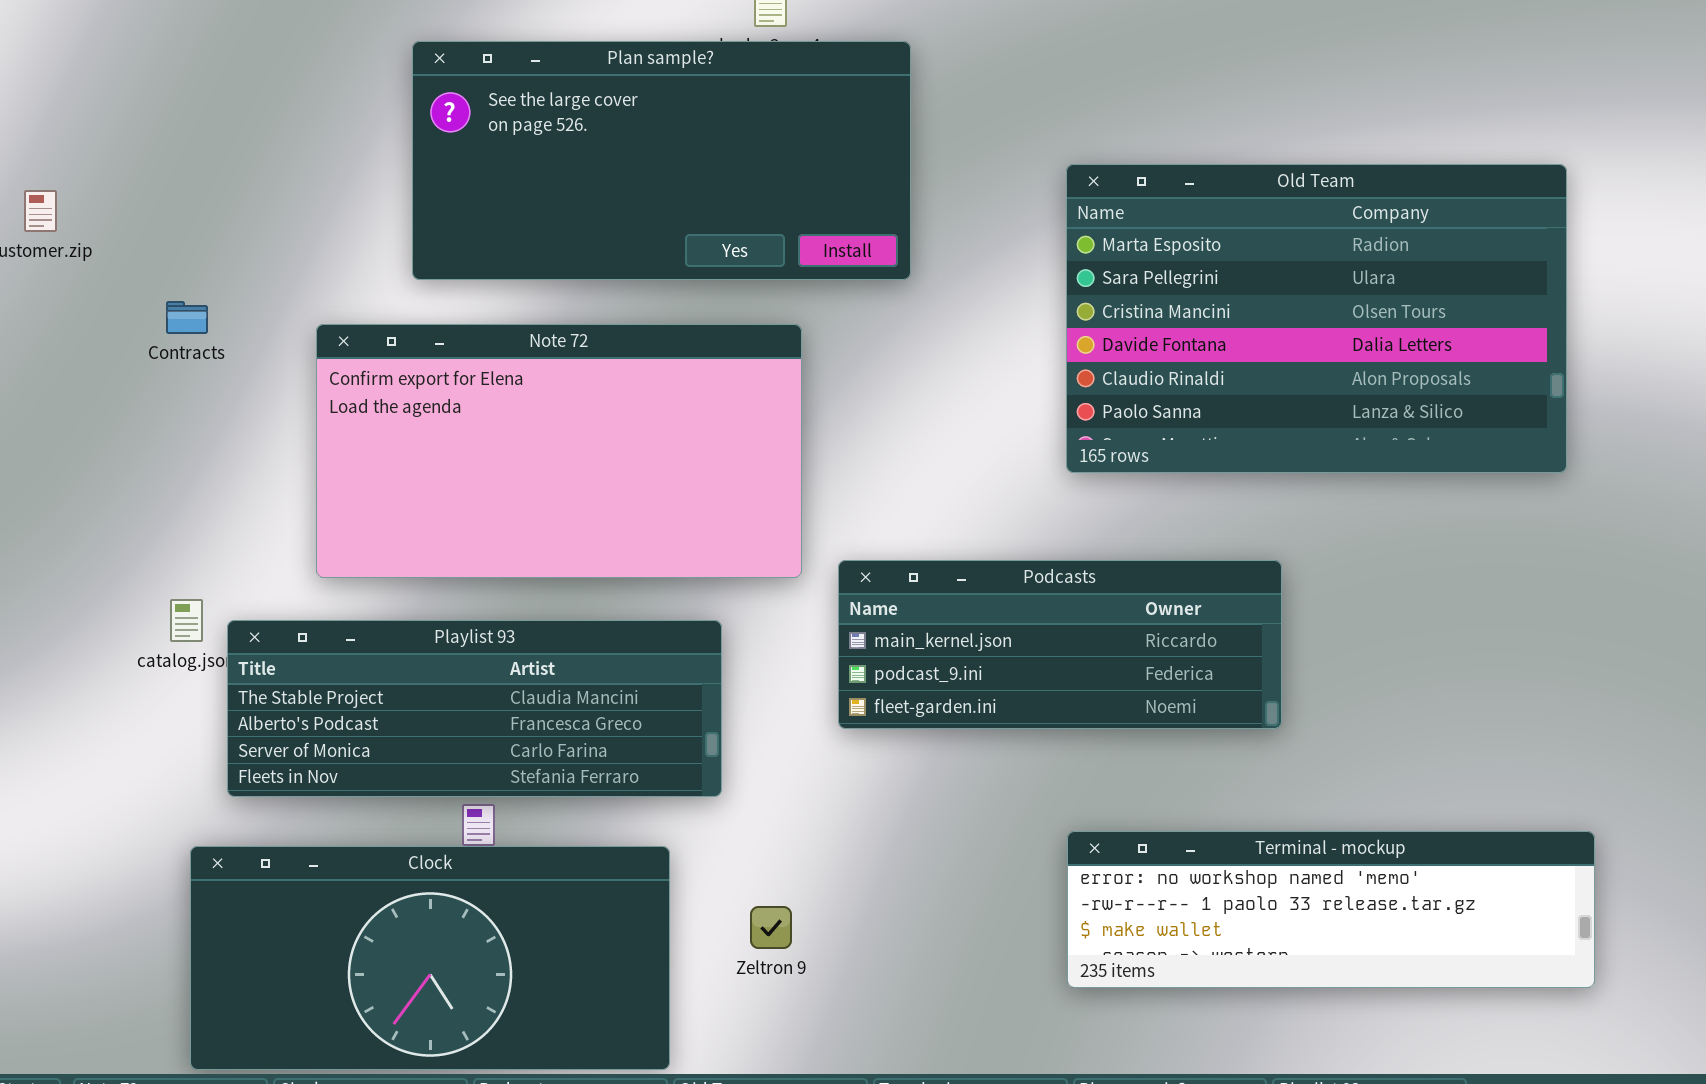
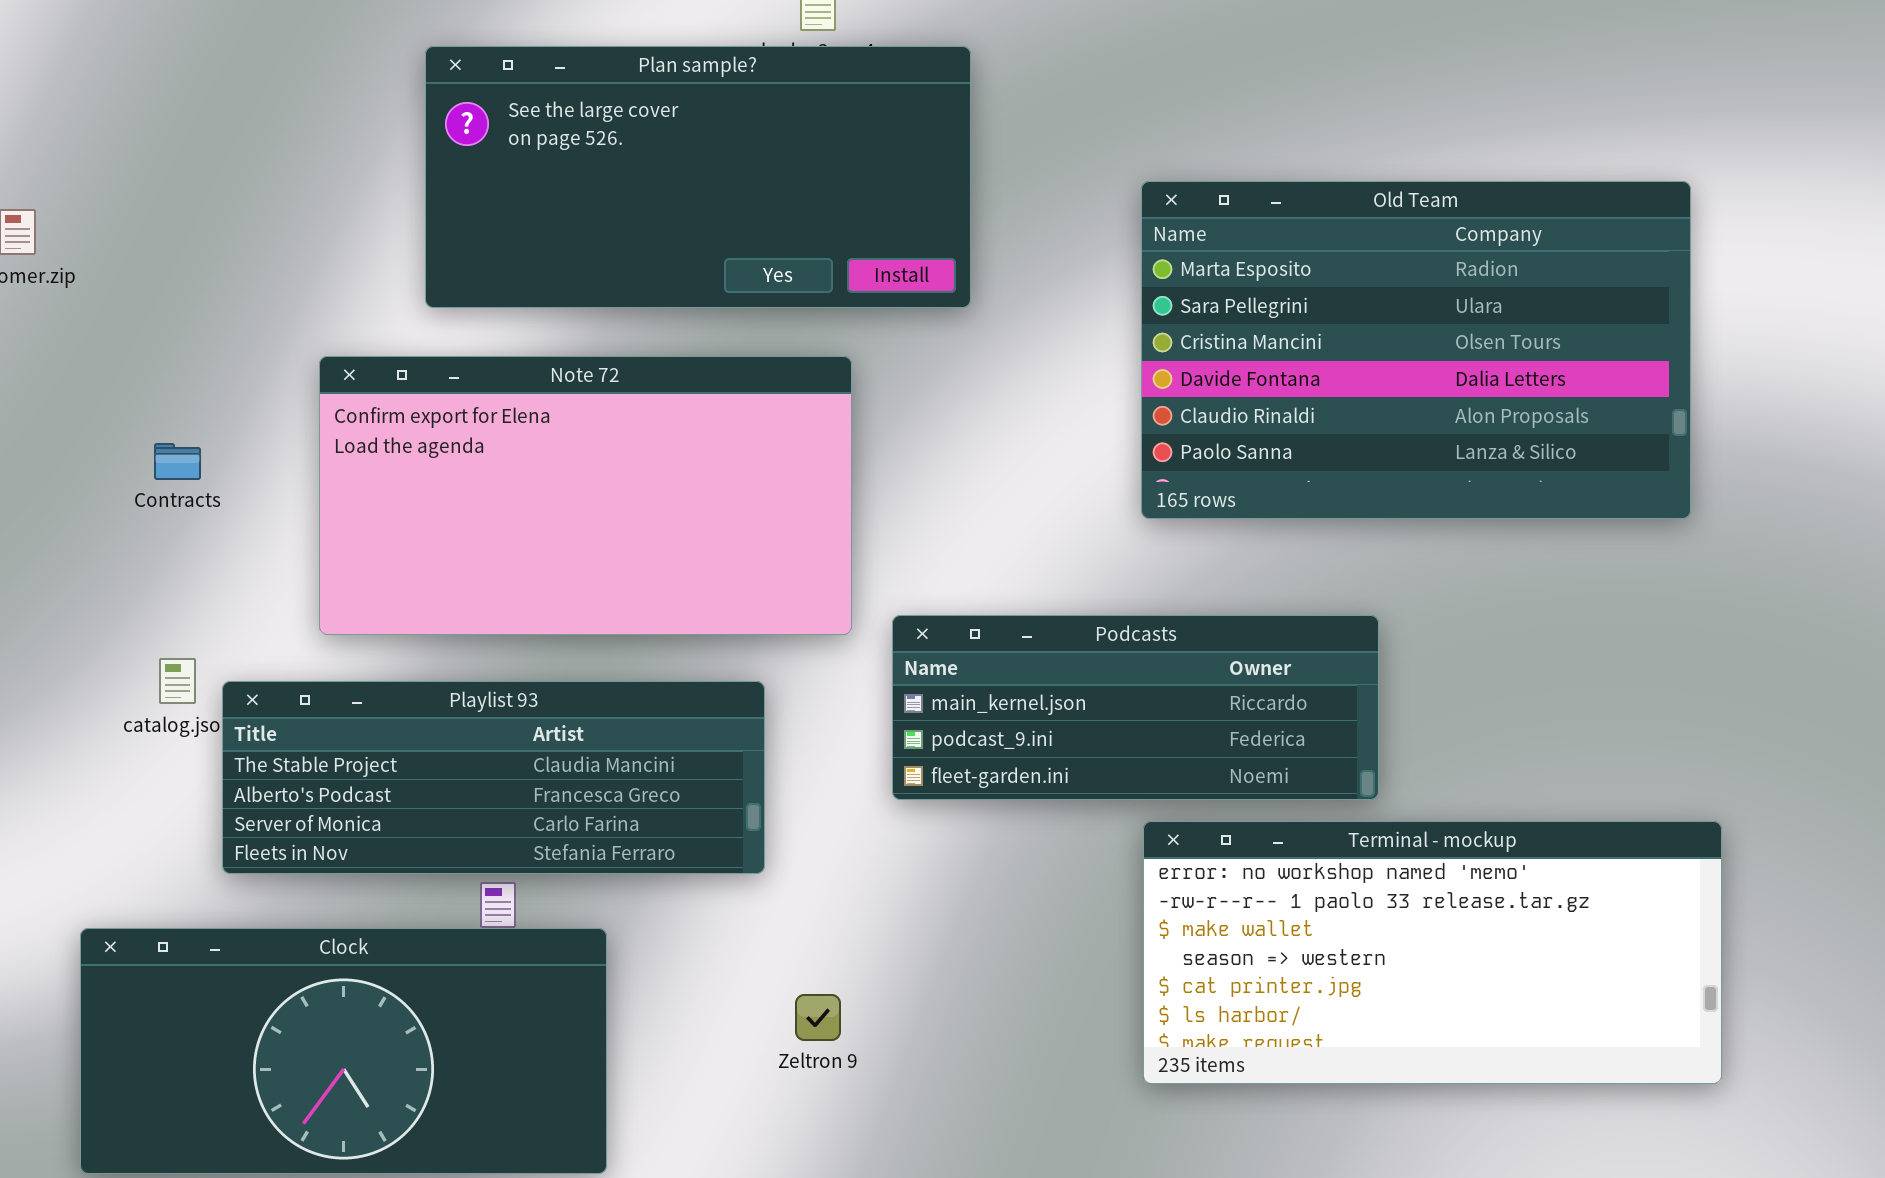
Contracts: [166,301,208,334] -> [154,443,201,480], moved
Terminal - mockup: [1067,831,1595,988] -> [1143,821,1722,1084], resized
Clock: [190,846,670,1070] -> [80,928,607,1174], moved

